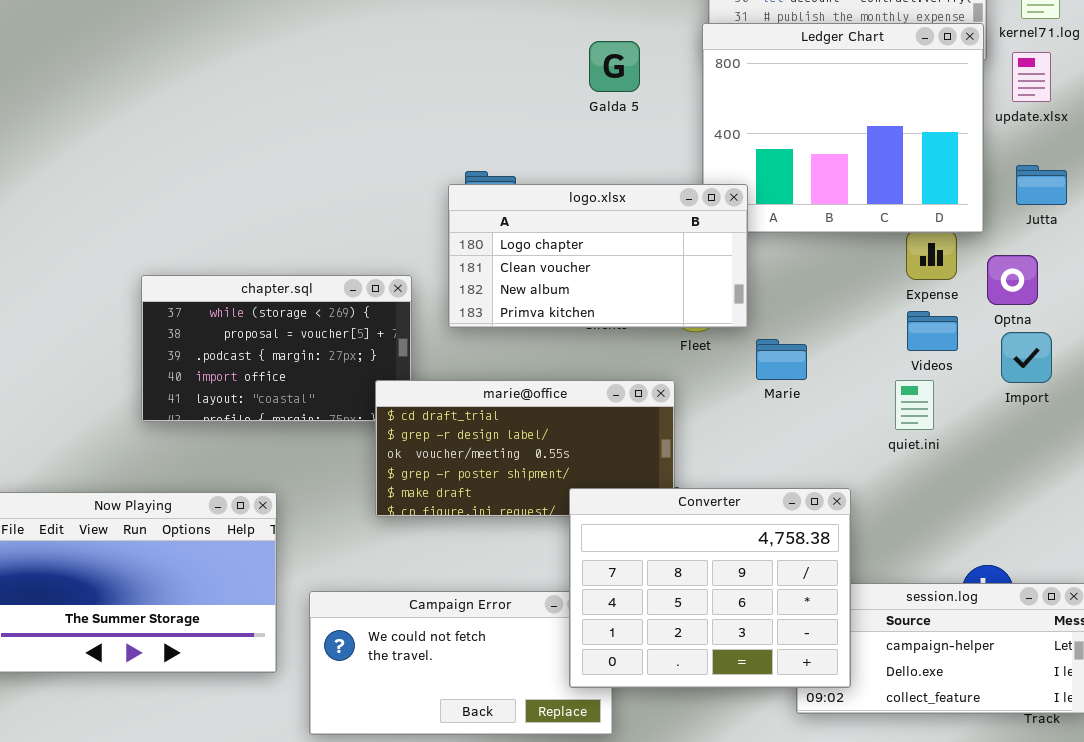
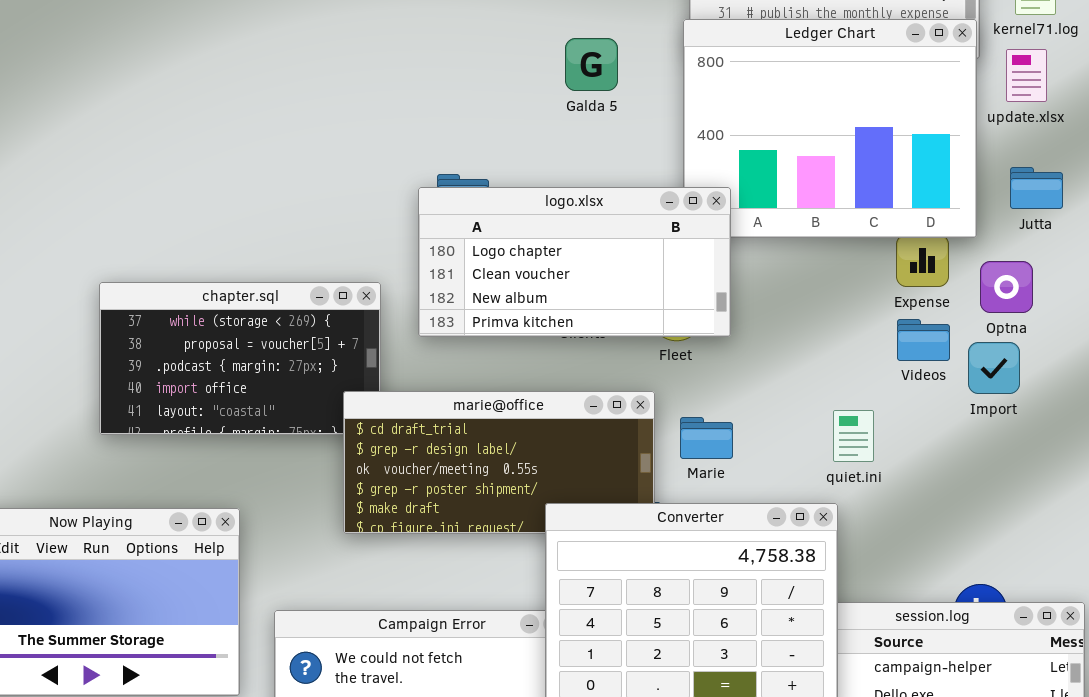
Import: [1001,332,1052,383] -> [968,342,1020,394], moved
Marie: [756,339,807,380] -> [680,417,733,459], moved
quiet.ini: [895,380,934,430] -> [833,410,874,462], moved

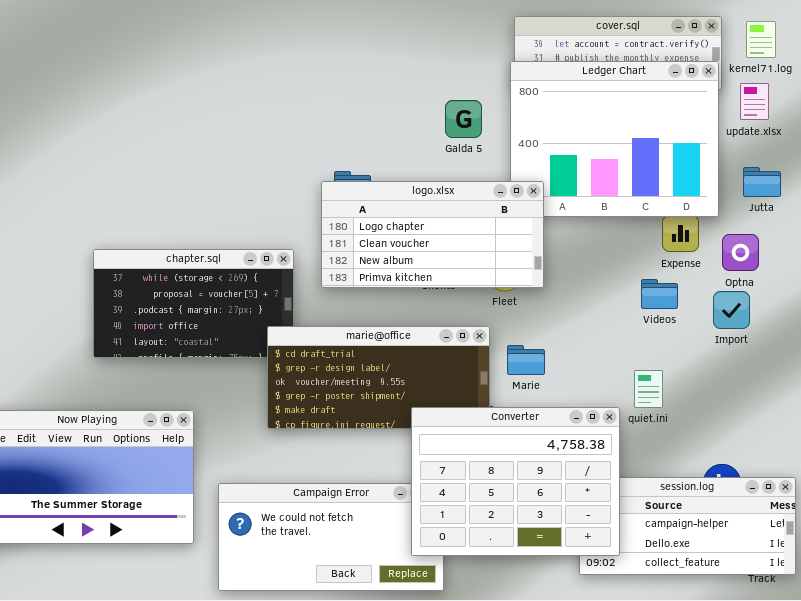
Galda 5: [565,38,618,91] -> [445,100,482,138], moved
Videos: [897,319,950,361] -> [641,279,678,309], moved
quiet.ini: [833,410,874,462] -> [634,370,663,408], moved

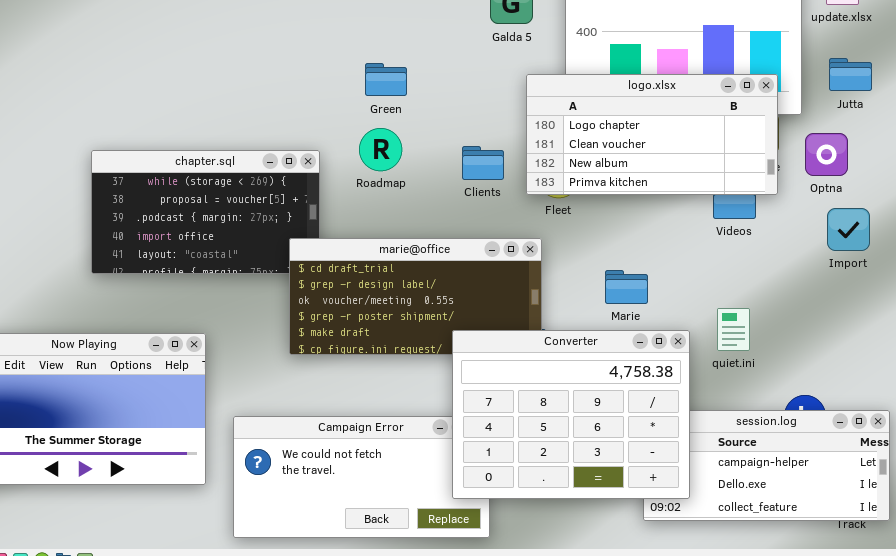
logo.xlsx: [321,181,544,288] -> [526,74,778,195], moved
Import: [713,291,750,329] -> [827,208,870,251], moved
Marie: [507,345,545,375] -> [605,270,648,304], moved
quiet.ini: [634,370,663,408] -> [717,308,750,351], moved

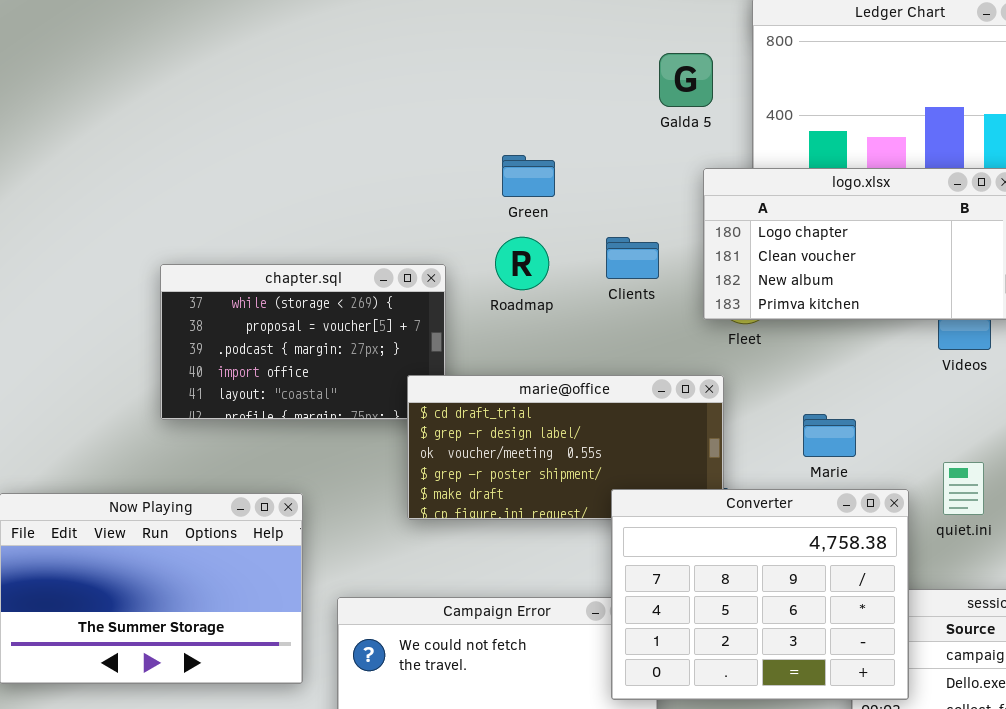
Clients: [462,146,504,180] -> [606,237,659,279], moved

